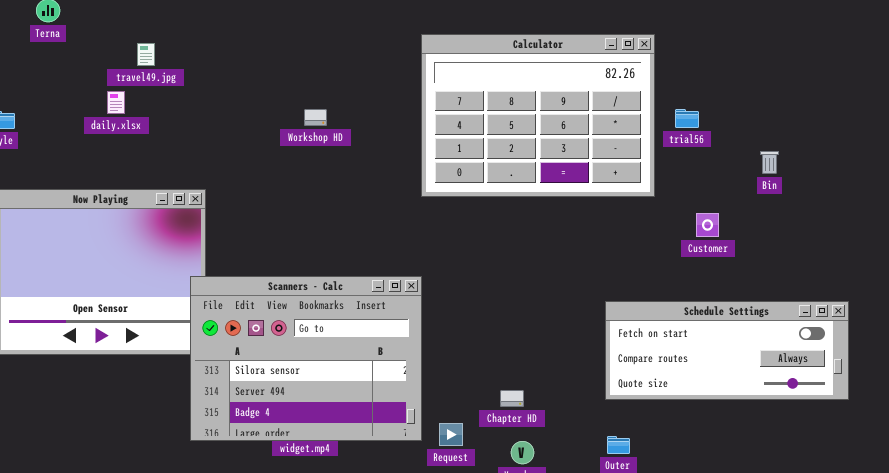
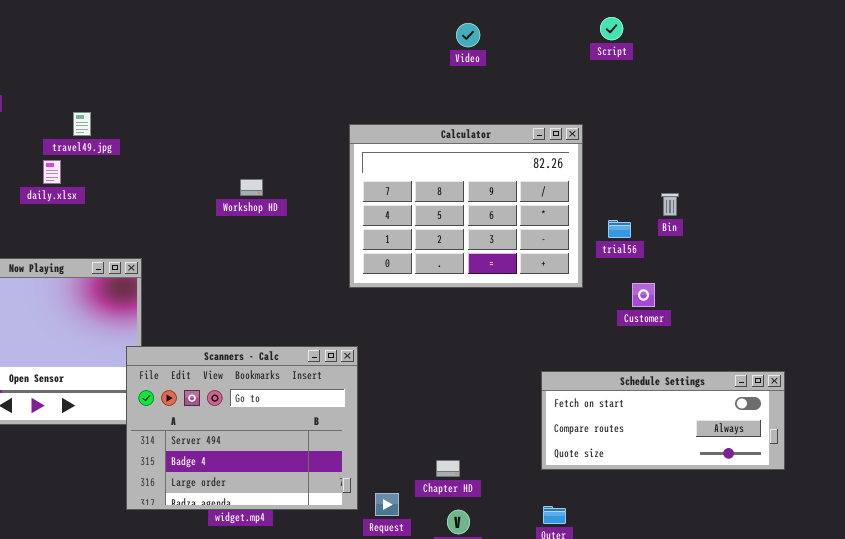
Calculator: [421,34,655,197] -> [349,124,583,288], moved
trial56: [675,109,699,128] -> [608,220,631,238], moved
Bin: [760,151,779,174] -> [661,193,679,216], moved
Scanners - Calc: [190,276,422,441] -> [126,346,358,510], scrolled down 1 row

